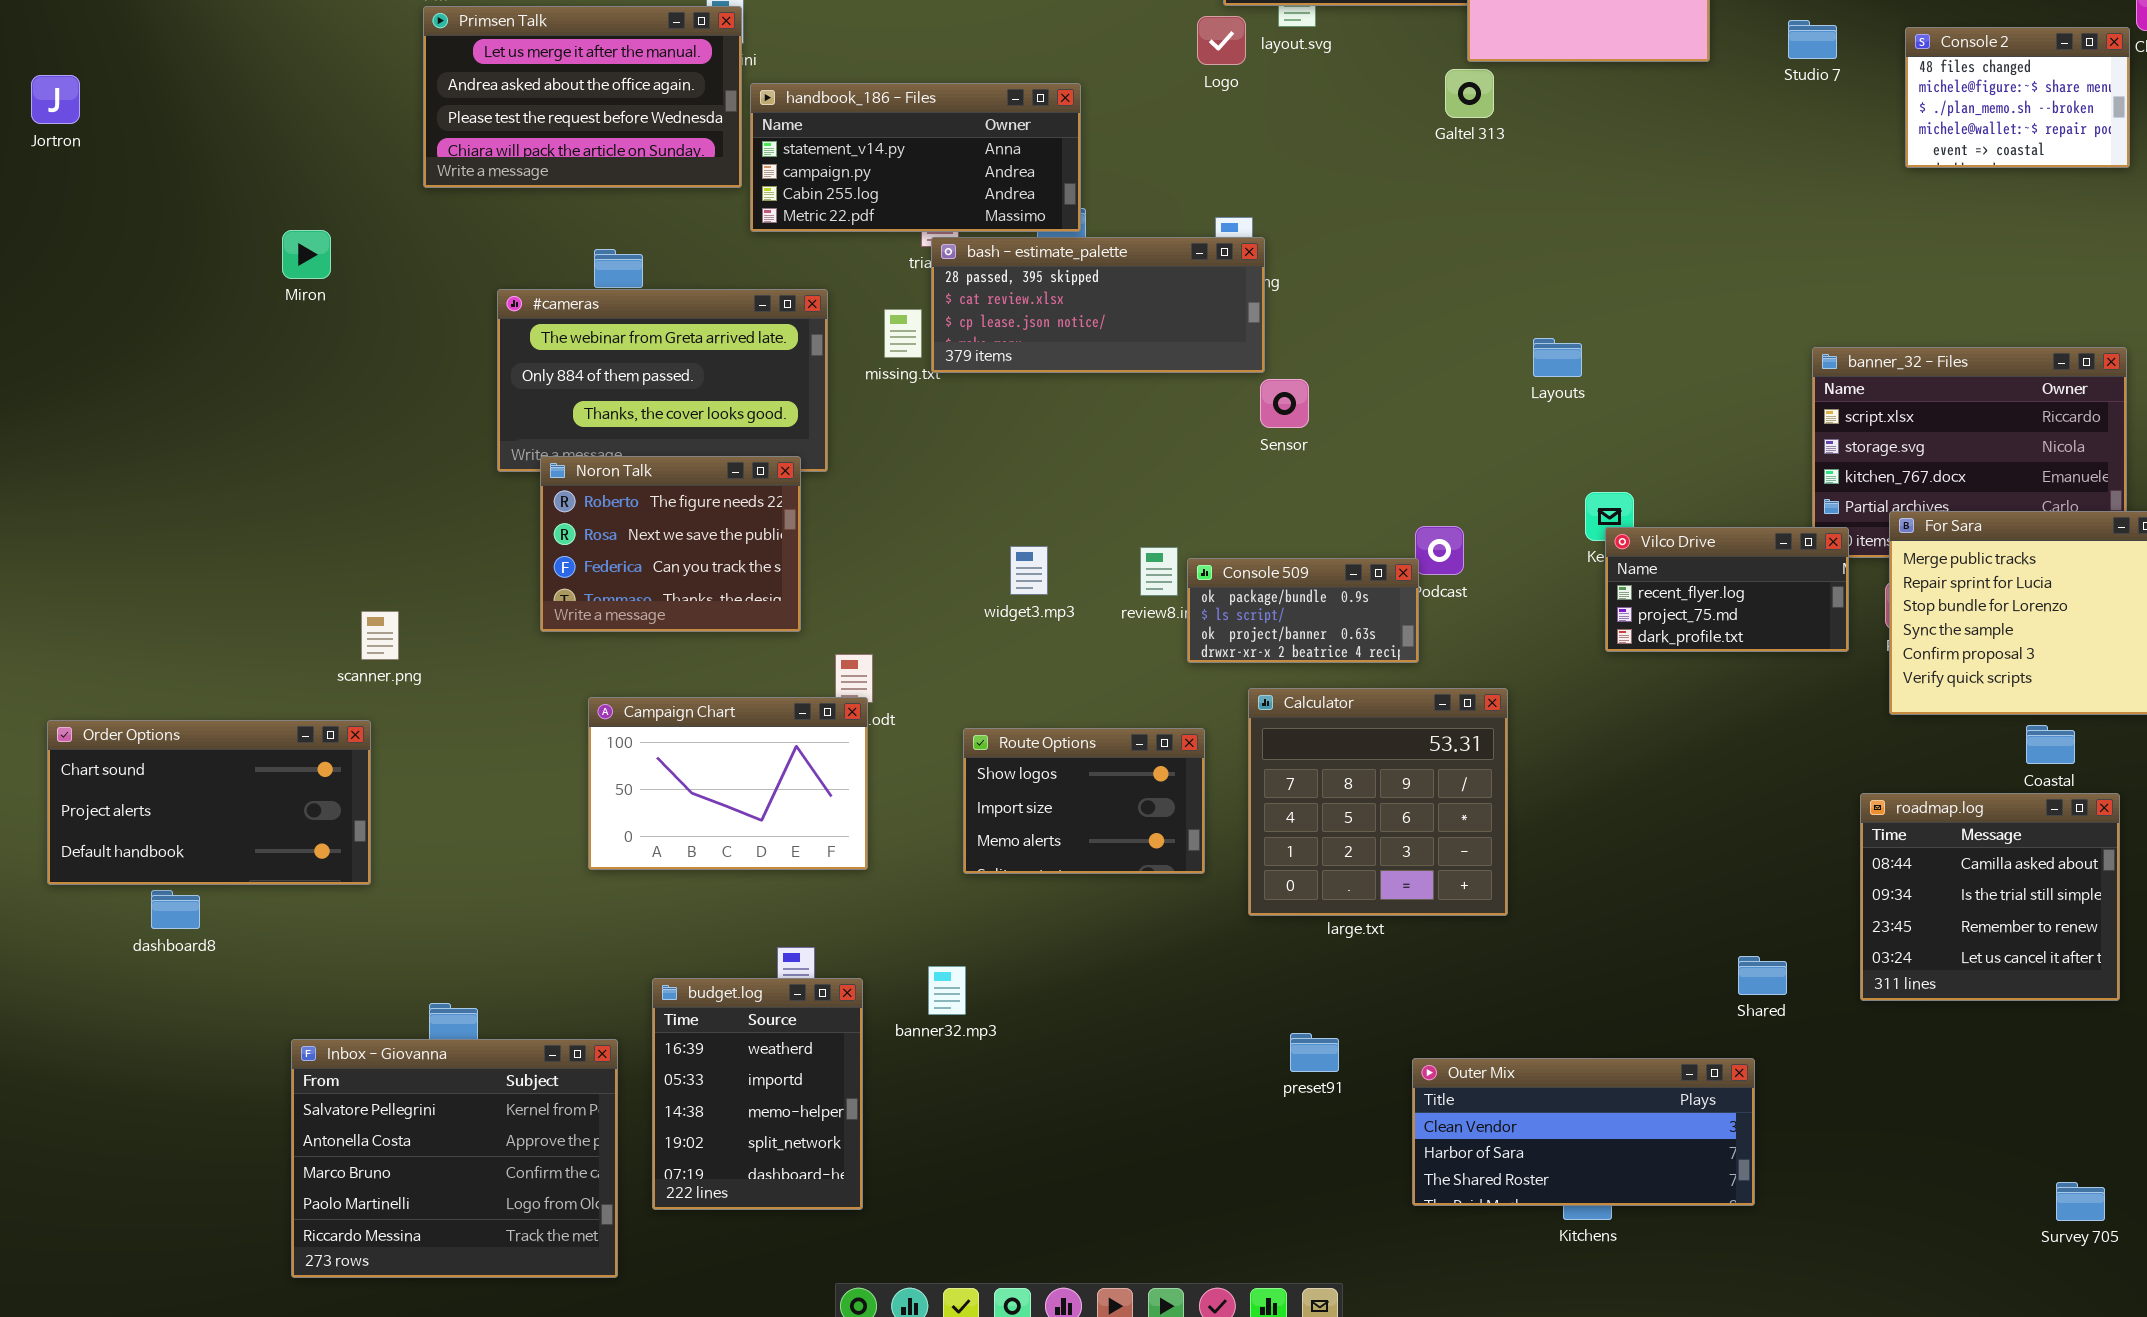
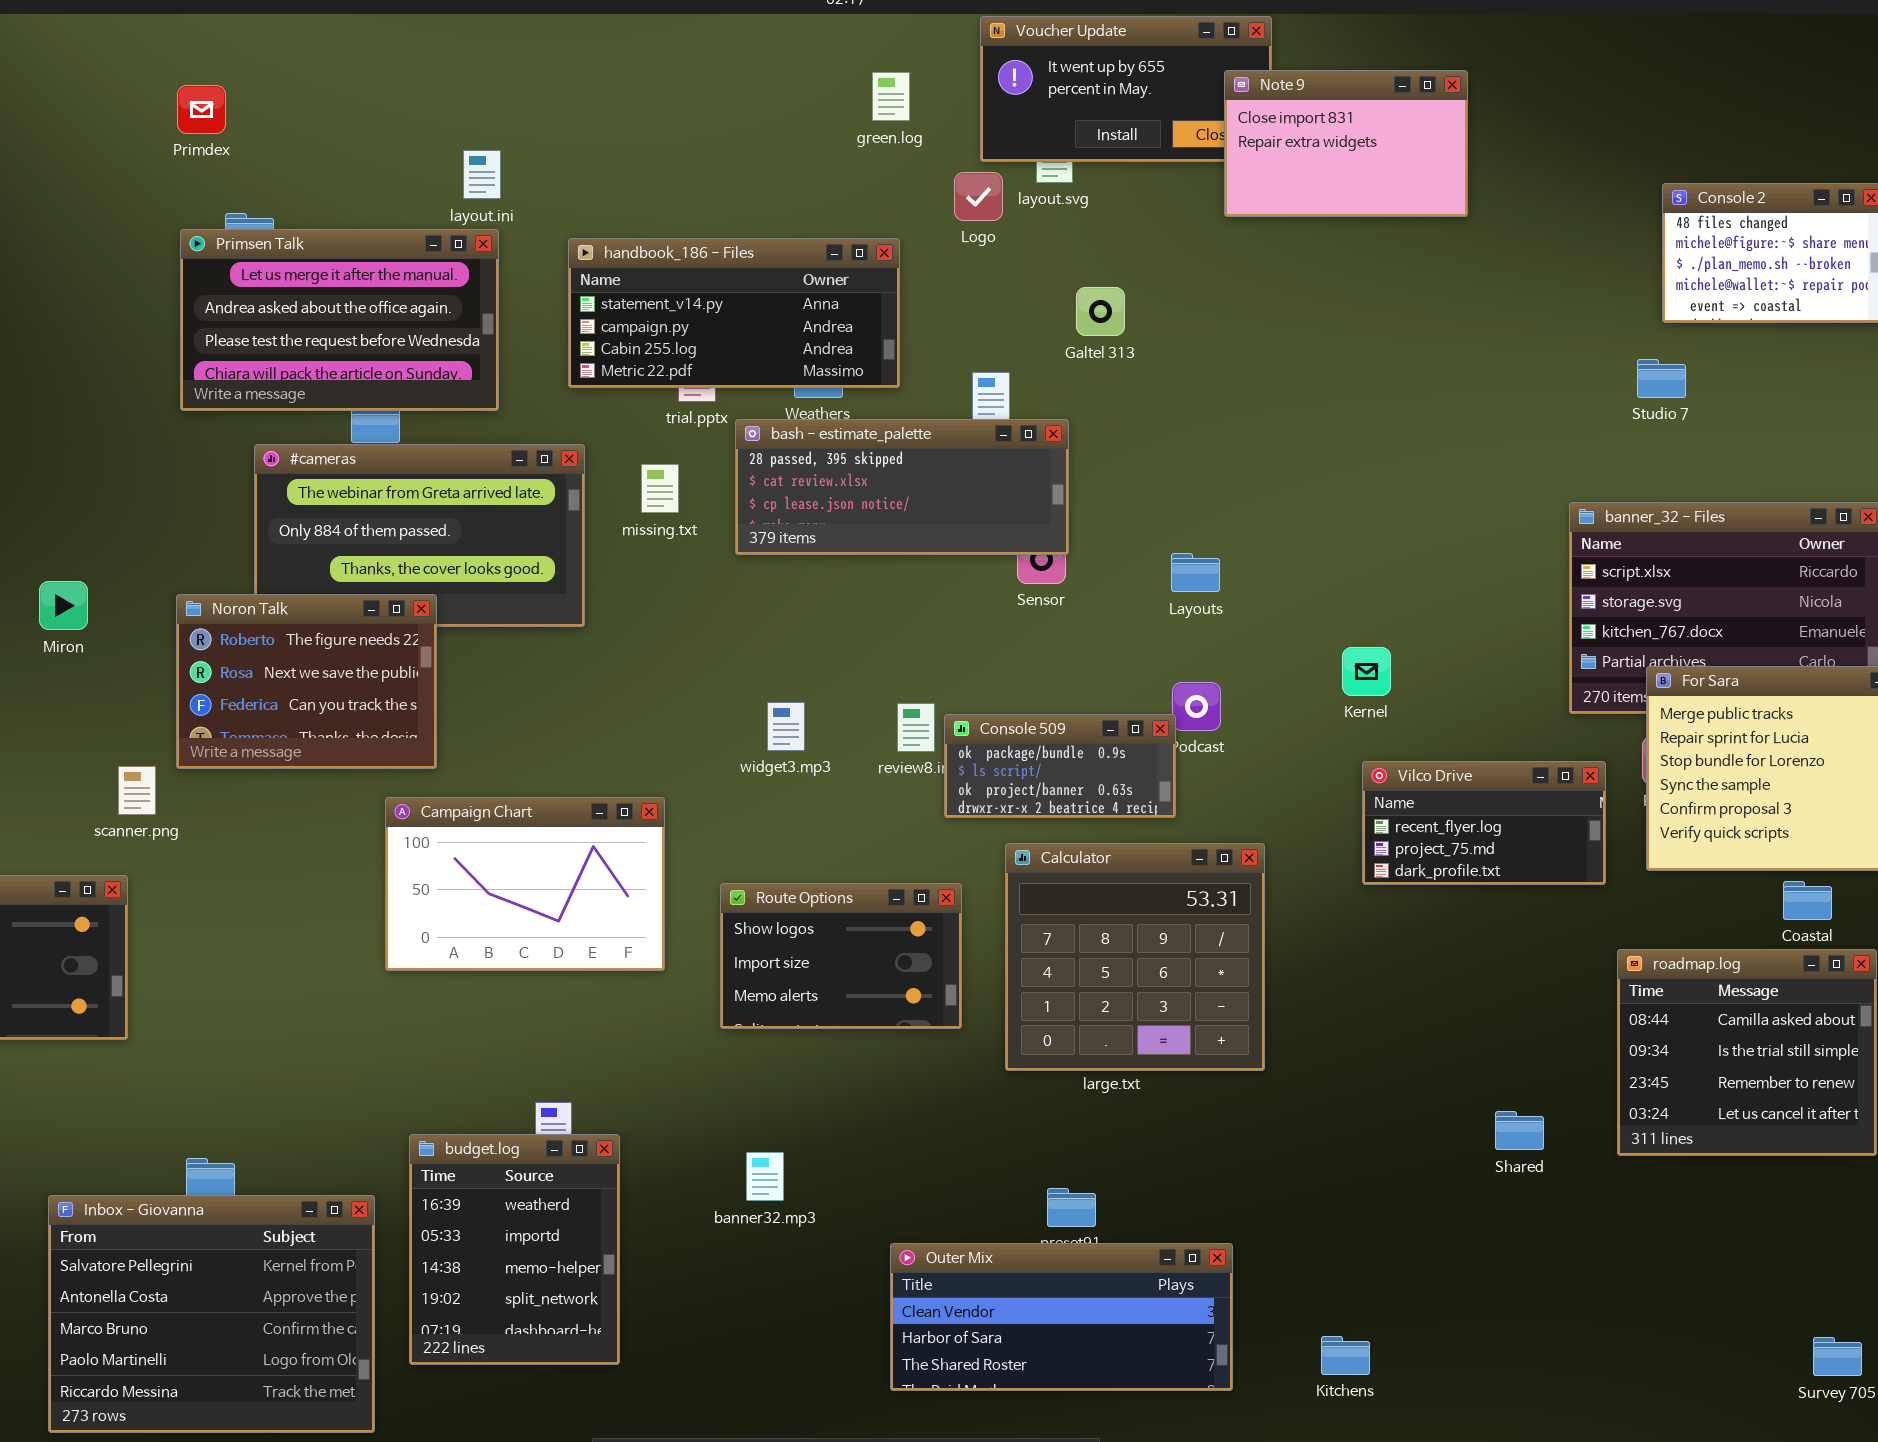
Primsen Talk: [423,6,742,188] -> [180,229,499,411], moved
Studio 7: [1788,20,1837,59] -> [1637,359,1686,398], moved
Galtel 313: [1445,69,1494,118] -> [1076,287,1125,336], moved
handbook_186 - Files: [750,83,1081,232] -> [568,238,900,388], moved
Miron: [282,230,331,279] -> [39,581,88,630], moved
bash - estimate_palette: [931,237,1265,373] -> [735,419,1069,555], moved
Layouts: [1533,338,1582,377] -> [1171,553,1220,592], moved
Noron Talk: [540,456,801,632] -> [176,594,437,769], moved
Vilco Drive: [1605,527,1849,652] -> [1362,761,1606,885], moved
Campaign Chart: [588,697,868,870] -> [385,797,665,971], moved
banner32.mp3: [928,966,966,1015] -> [746,1152,784,1201], moved
Outer Mix: [1412,1058,1755,1206] -> [890,1243,1233,1391], moved

